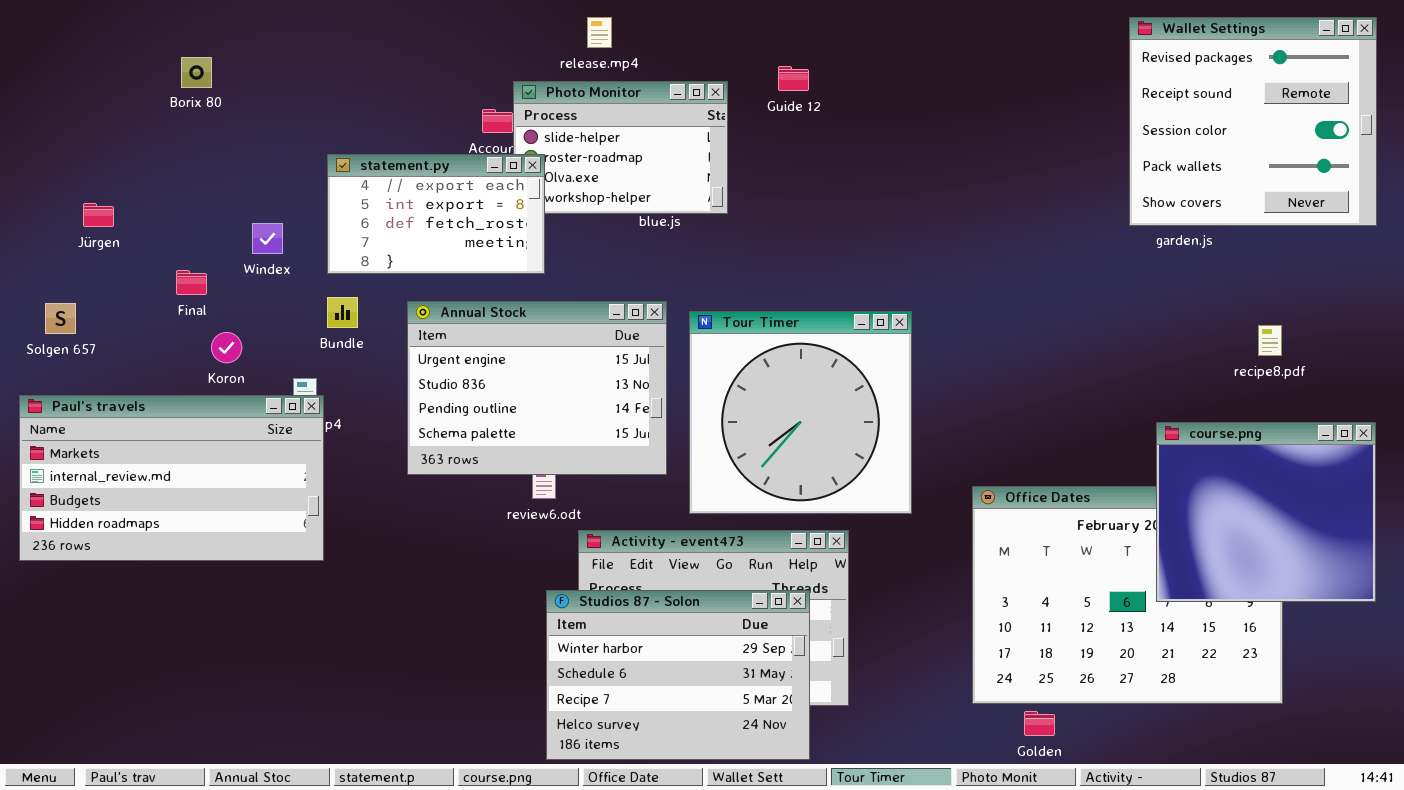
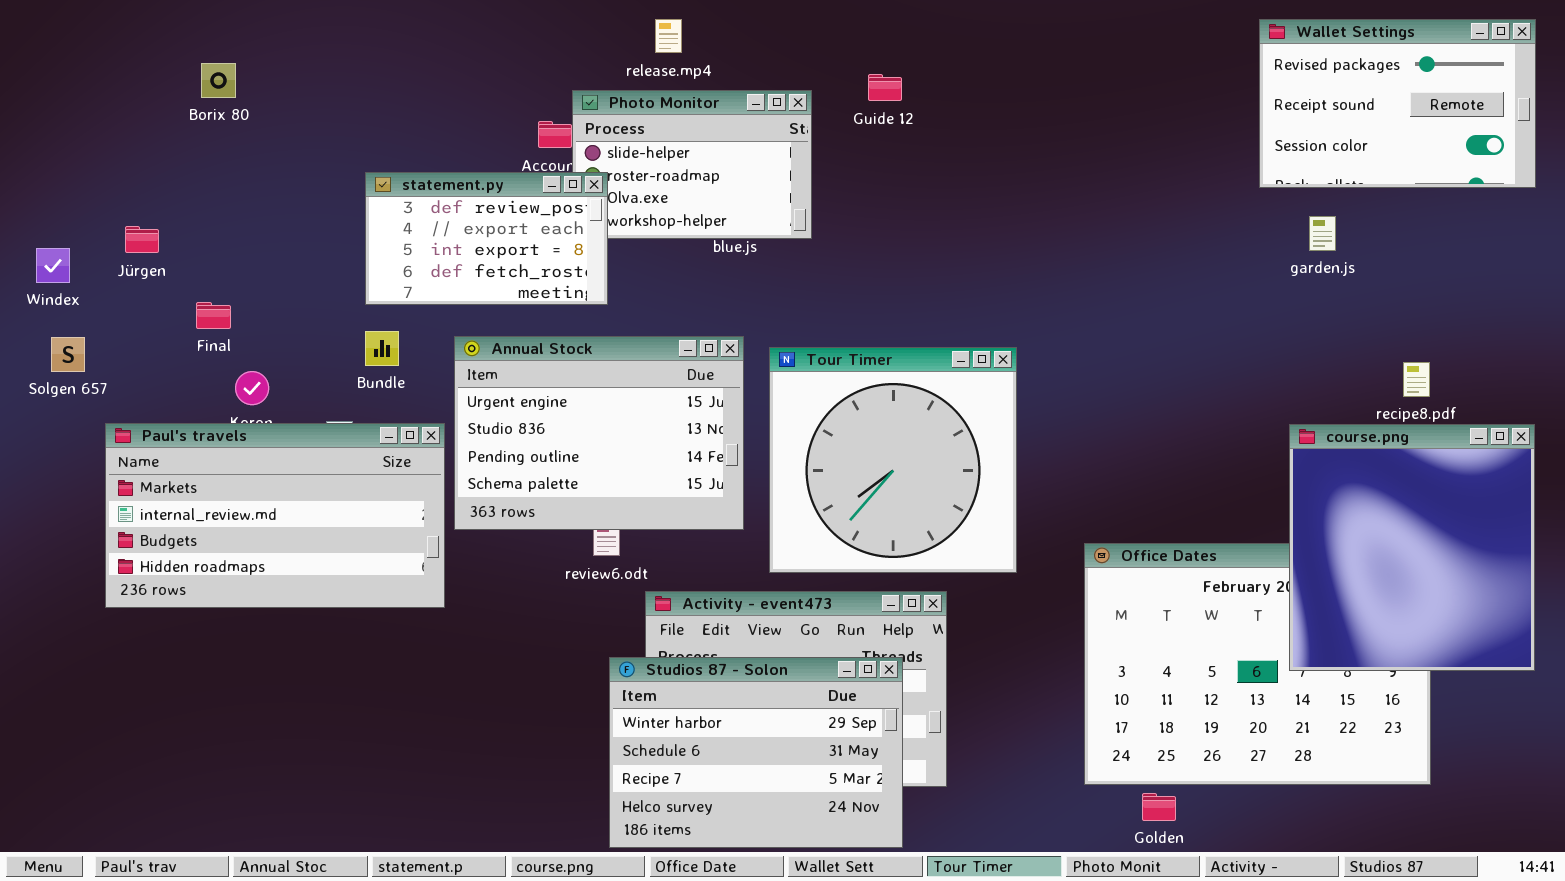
Wallet Settings: [1129,17,1377,226] -> [1259,19,1536,188], resized
statement.py: [327,154,545,274] -> [365,172,608,305], scrolled up 1 row
Jürgen: [83,203,114,227] -> [125,226,159,253], moved
Windex: [252,223,283,254] -> [36,248,70,283], moved
Paul's travels: [19,395,324,561] -> [105,423,445,608], moved
course.png: [1156,422,1376,602] -> [1289,424,1535,671], resized

